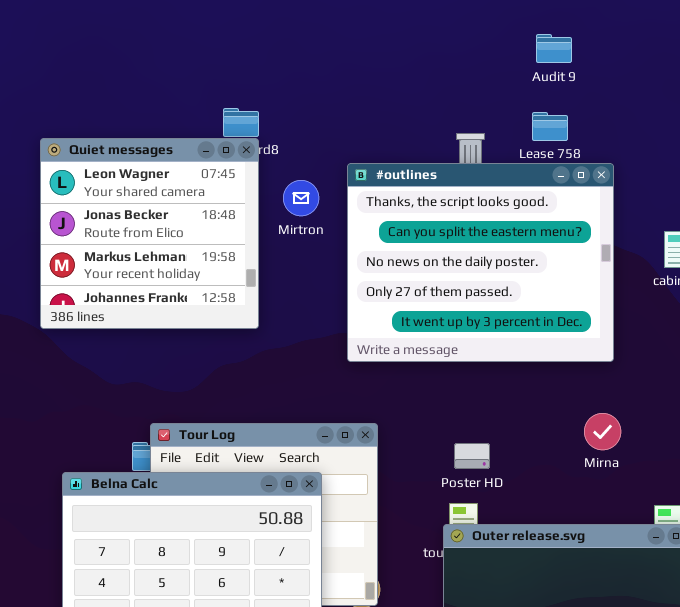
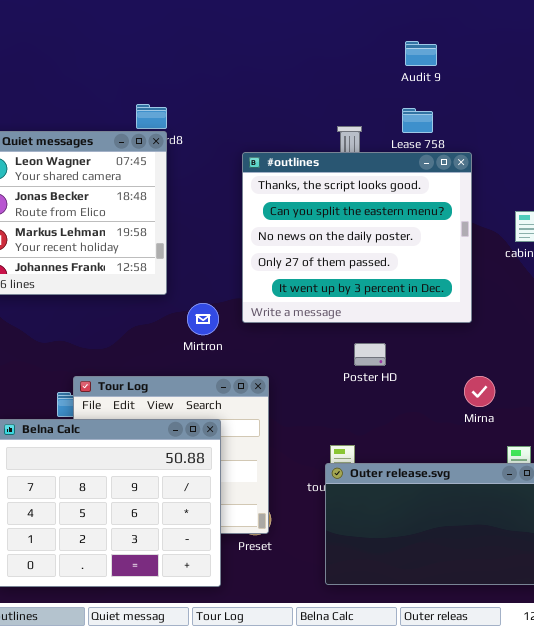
Mirtron: [283,180,319,216] -> [187,303,219,335], moved
Mirna: [584,413,621,450] -> [464,376,495,407], moved
Poster HD: [454,443,490,469] -> [354,343,386,366], moved

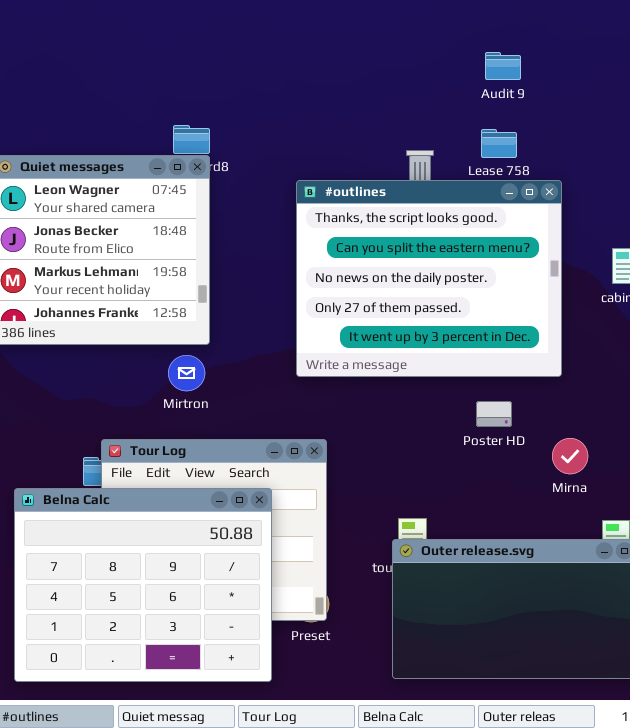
Mirtron: [187,303,219,335] -> [168,355,205,391], moved
Poster HD: [354,343,386,366] -> [476,401,512,427], moved

